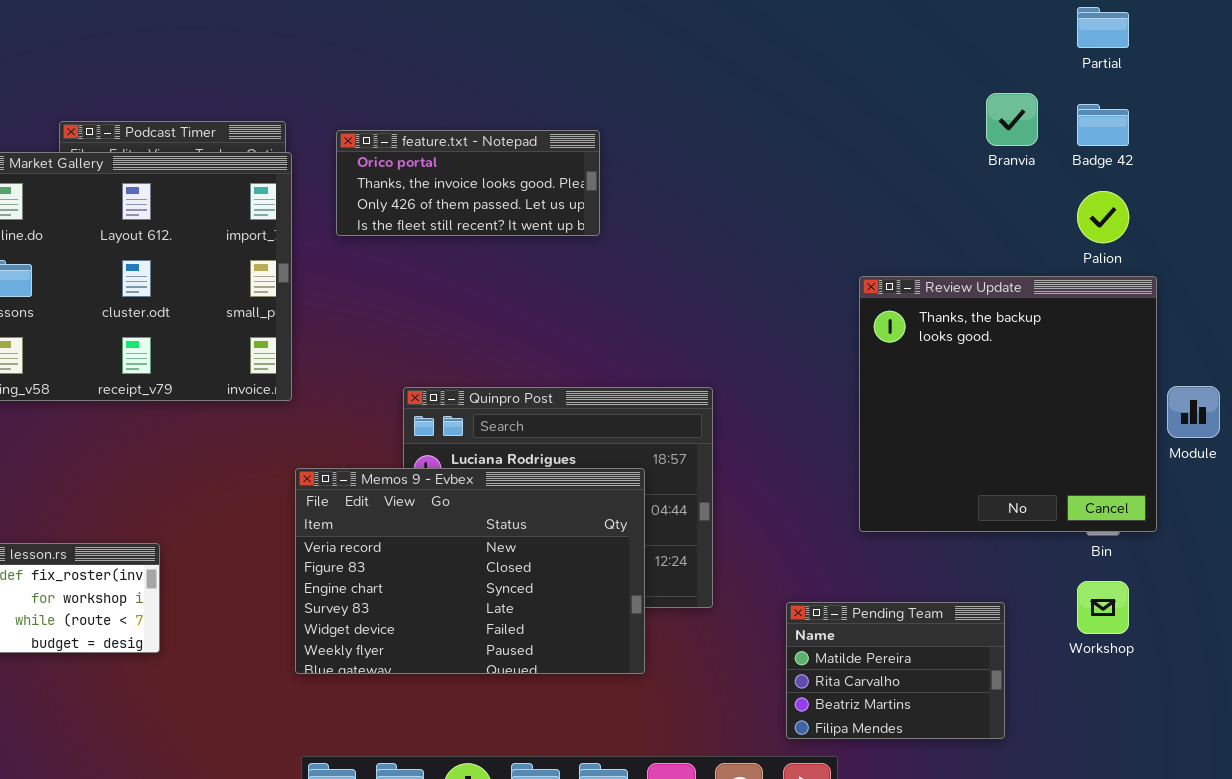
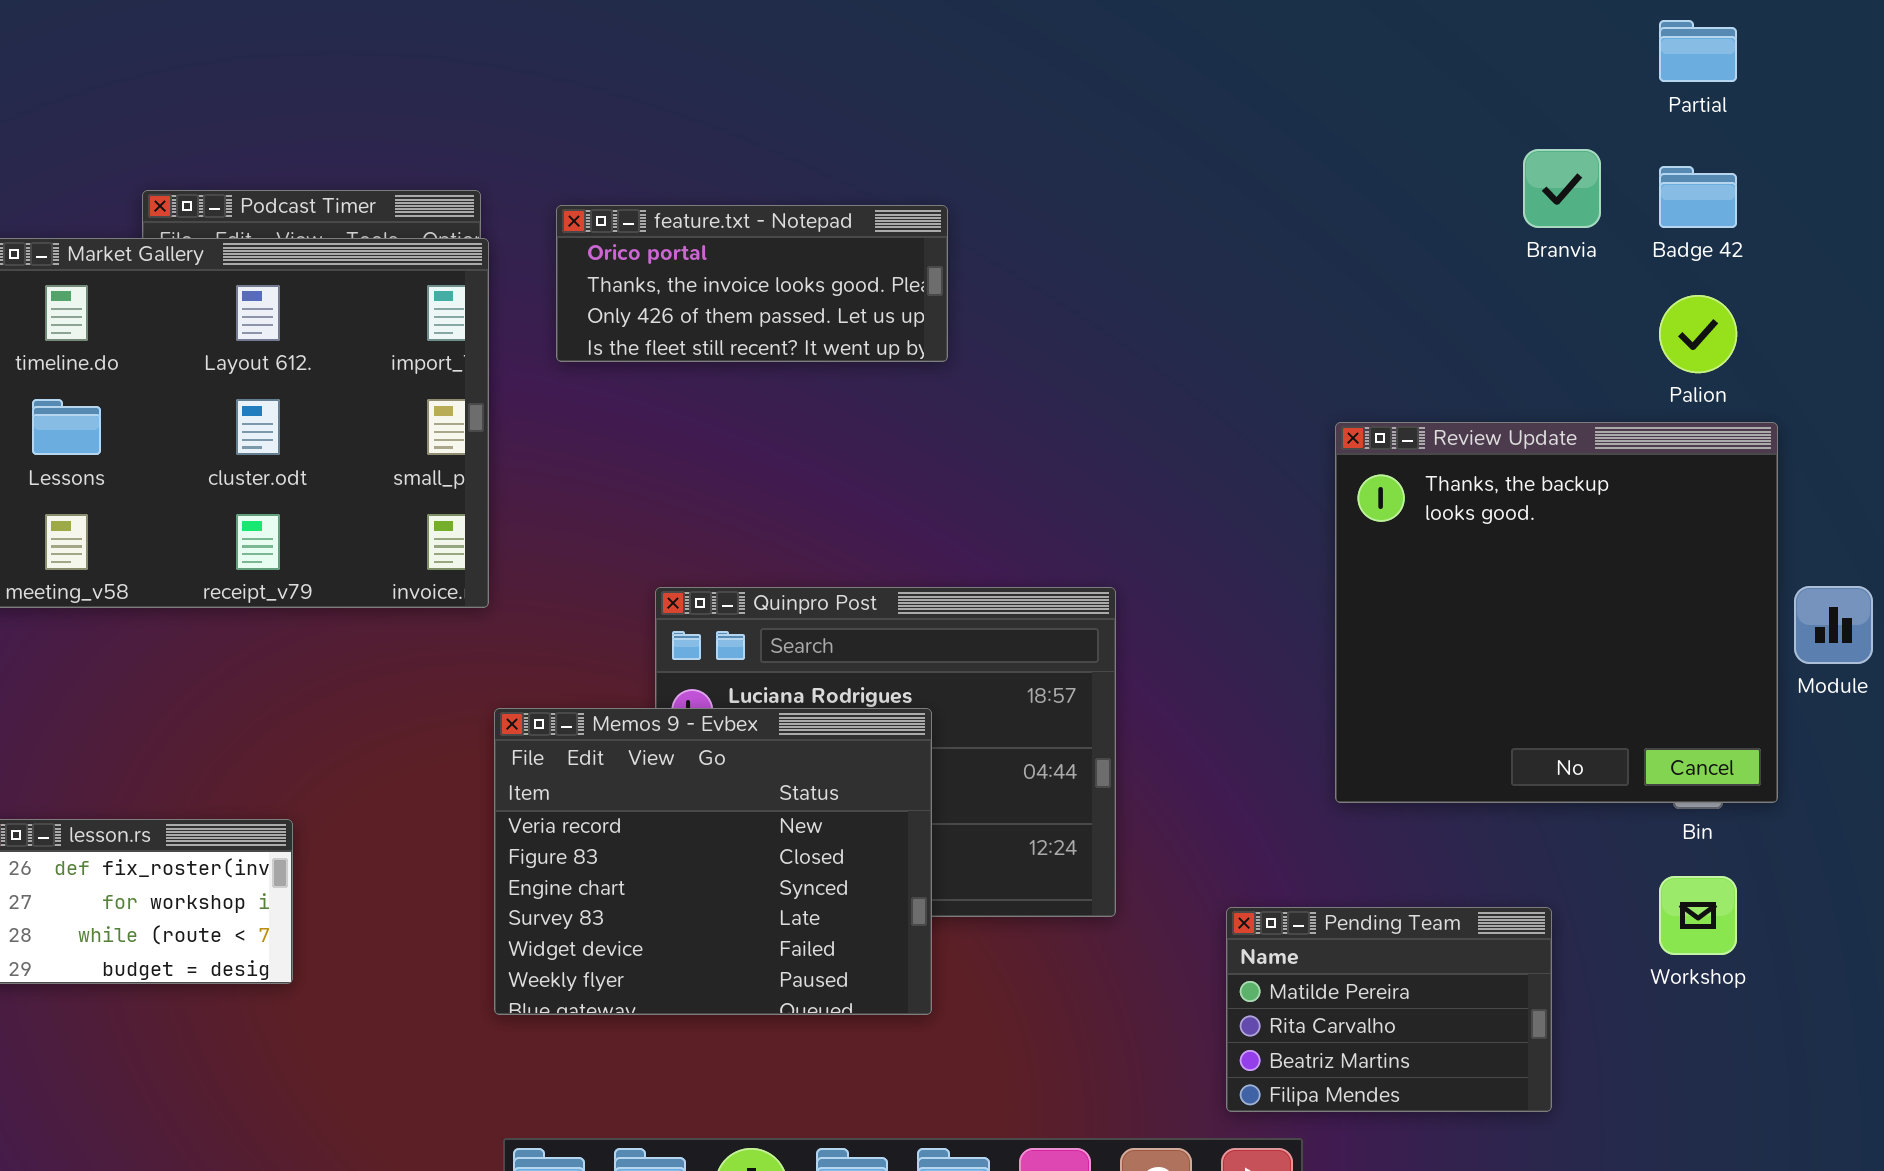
Memos 9 - Evbex: [295,468,645,674] -> [494,708,932,1015], resized

